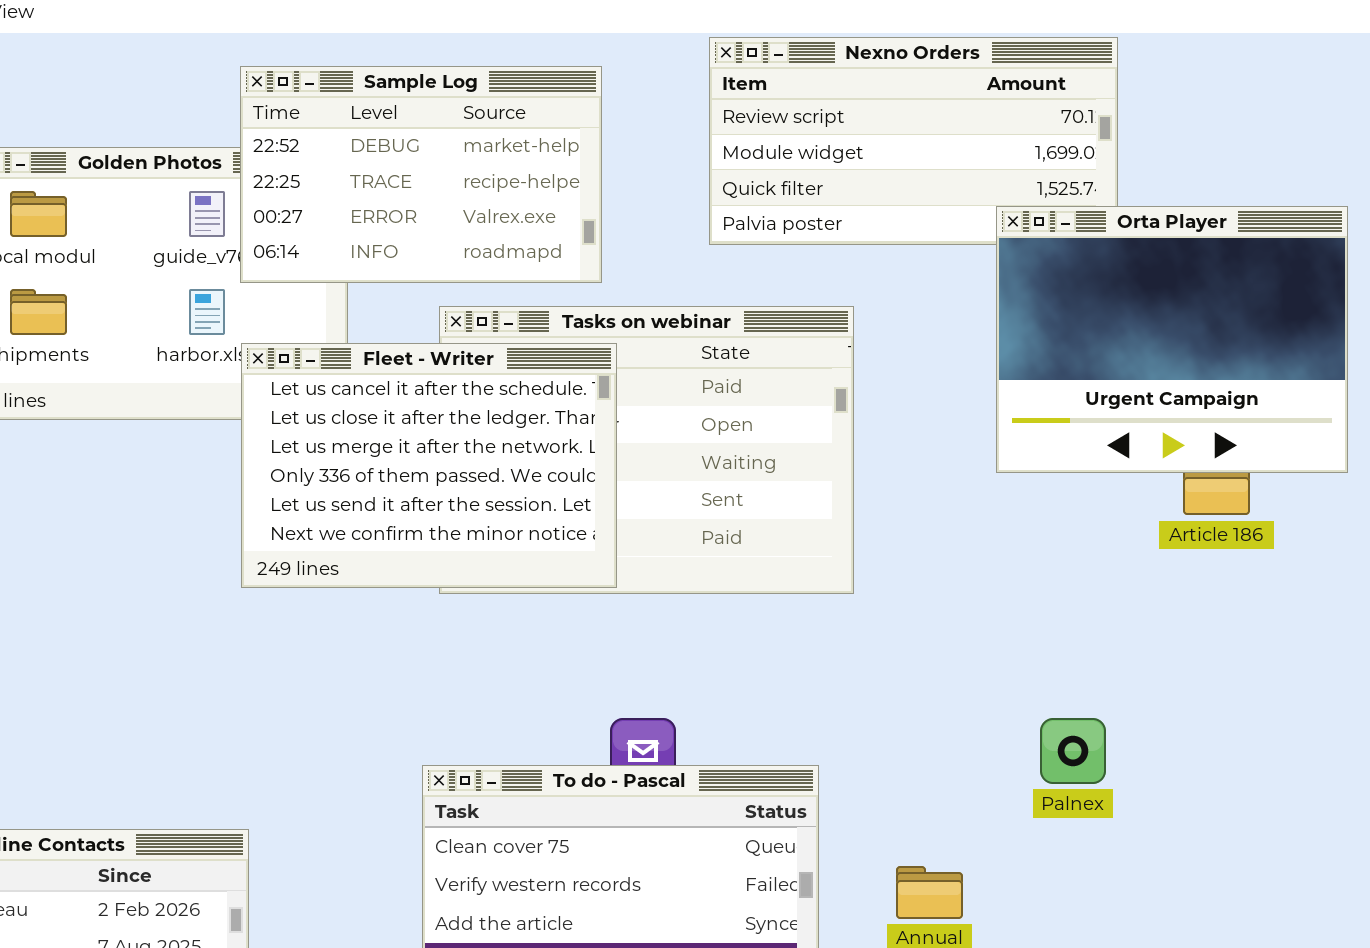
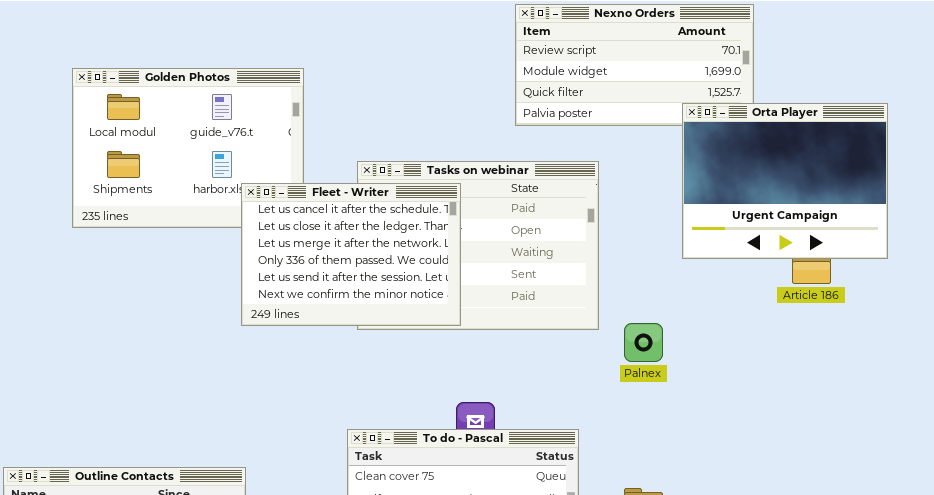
Sample Log: [240,66,602,283] -> none, closed
Palnex: [1040,718,1106,784] -> [624,323,663,362], moved

